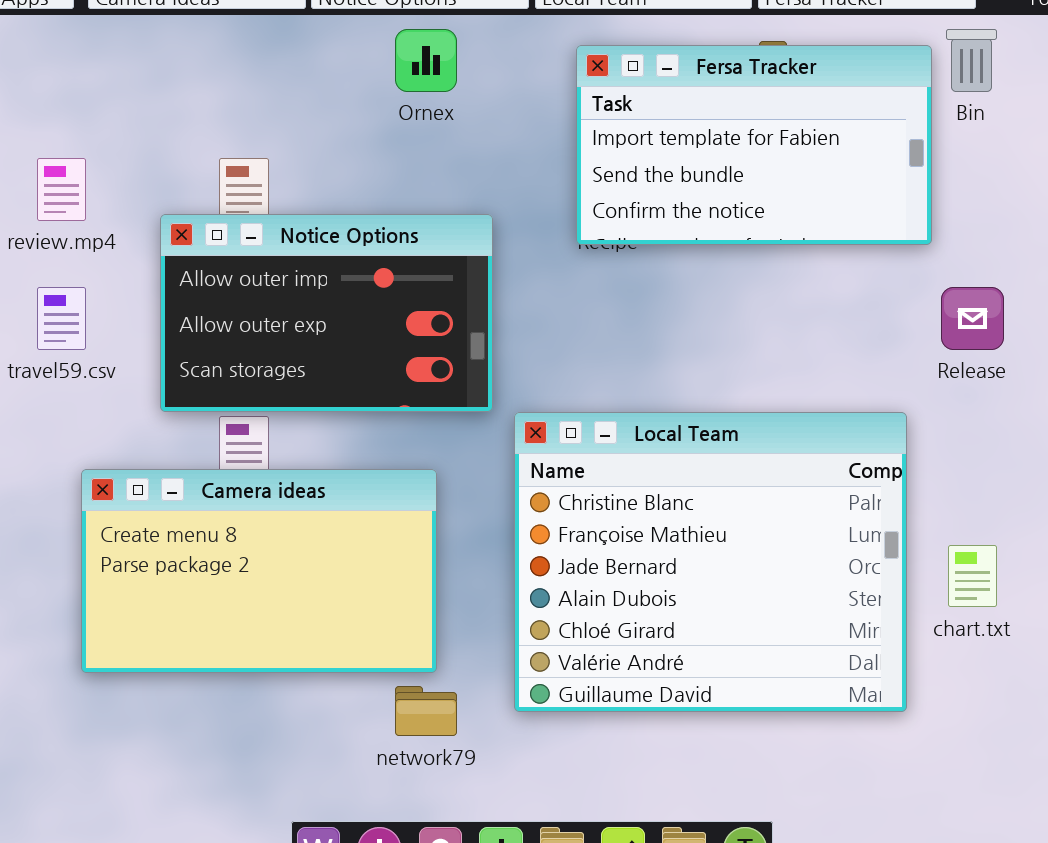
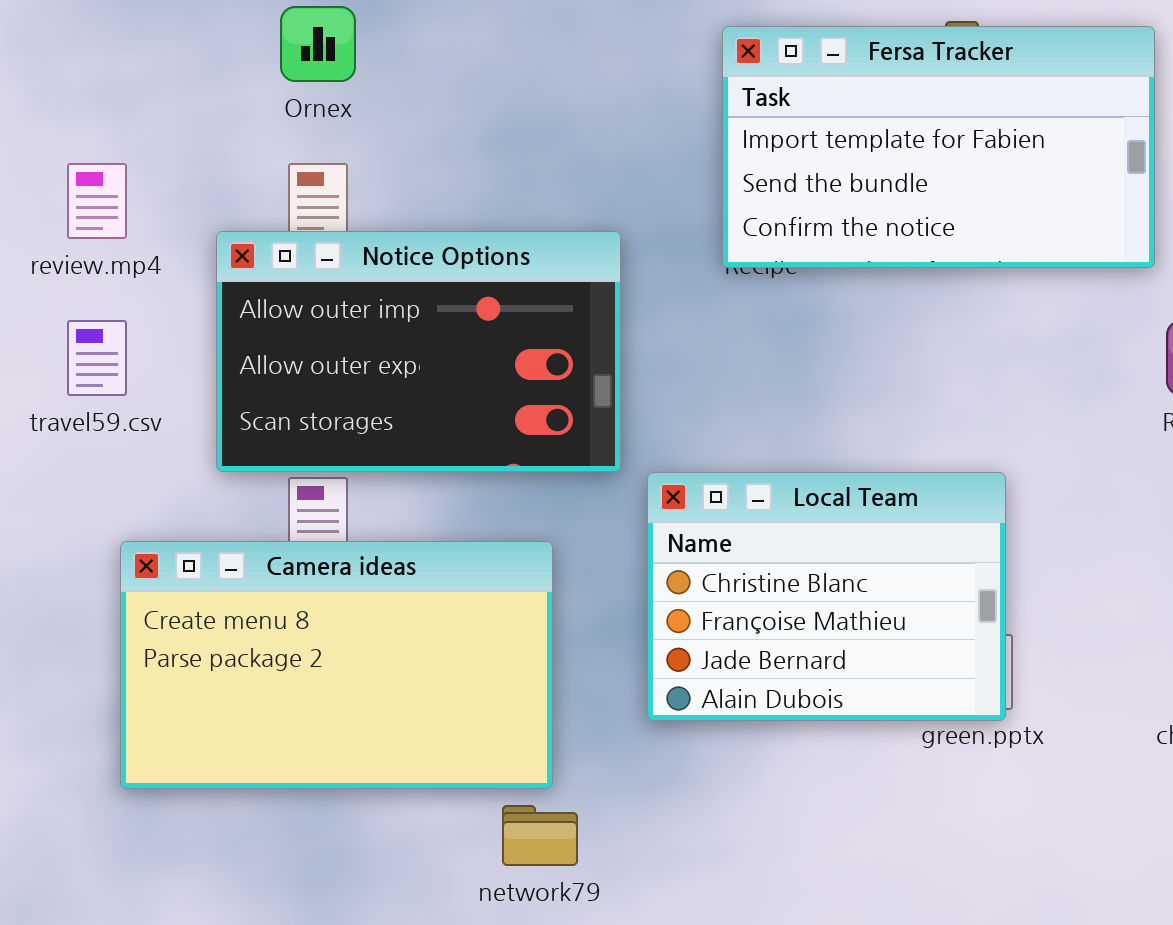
Ornex: [395,29,457,92] -> [280,6,356,82], moved
Local Team: [514,412,907,712] -> [647,472,1006,721], resized

